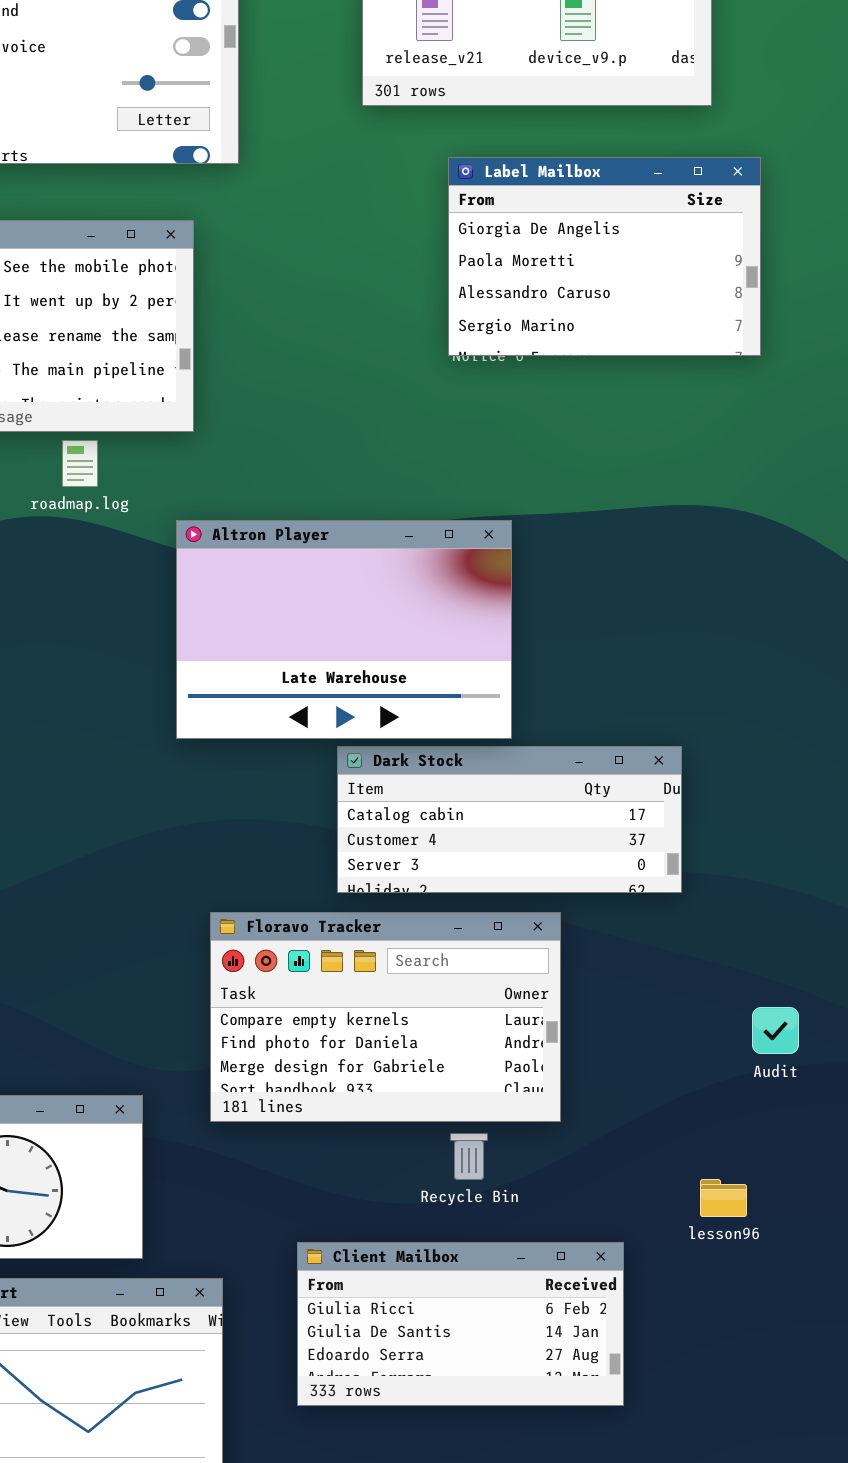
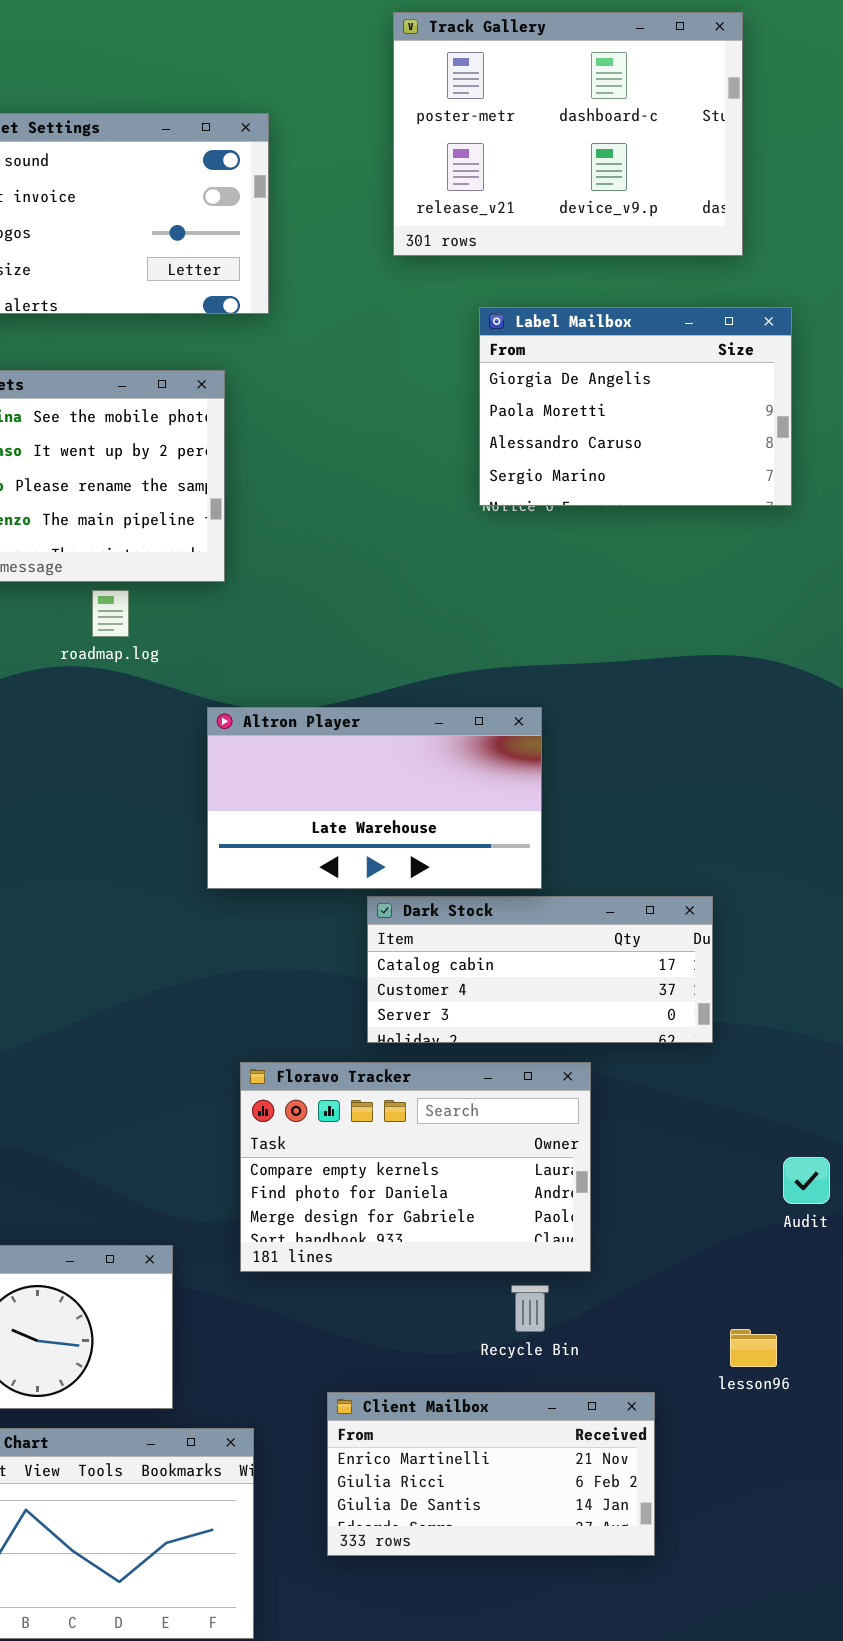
Altron Player: [176,520,512,739] -> [207,707,542,889], resized
Recycle Bin: [450,1133,488,1180] -> [511,1285,549,1332], moved
Client Mailbox: [297,1242,624,1406] -> [327,1392,655,1556], scrolled up 1 row

